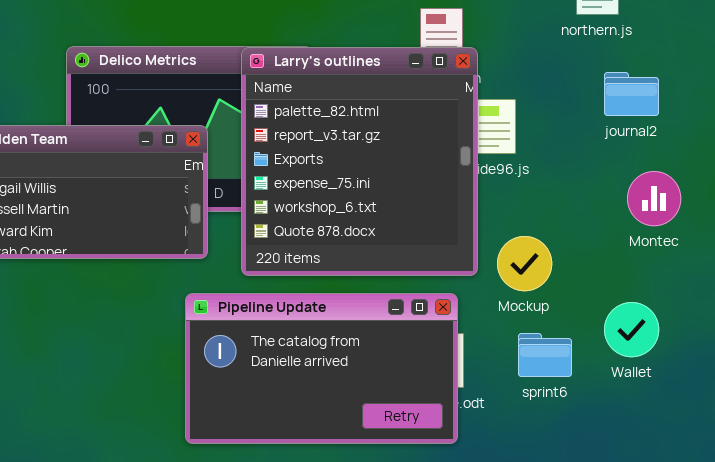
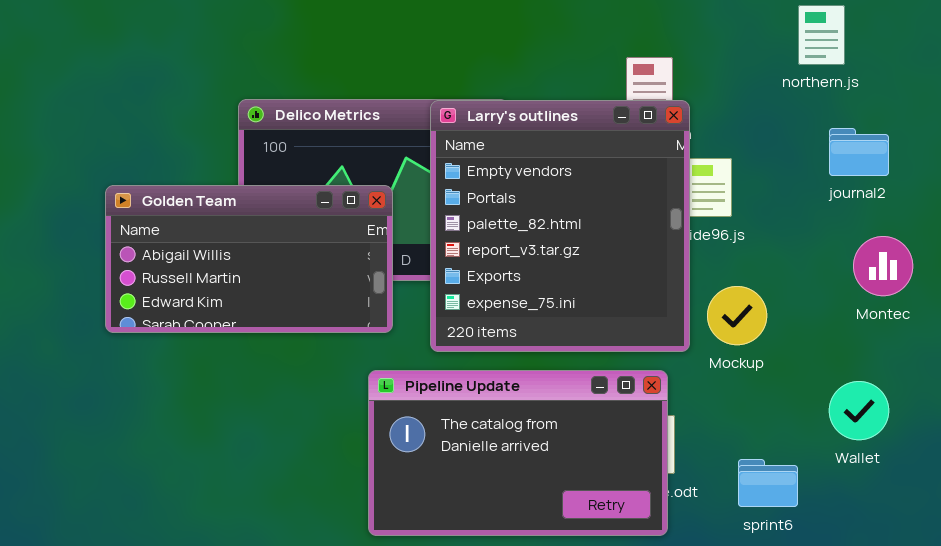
Larry's outlines: [241,47,478,276] -> [430,100,690,352], scrolled up 2 rows
Mockup: [497,236,552,291] -> [707,286,767,345], moved
sprint6: [518,333,572,377] -> [738,459,798,507], moved

